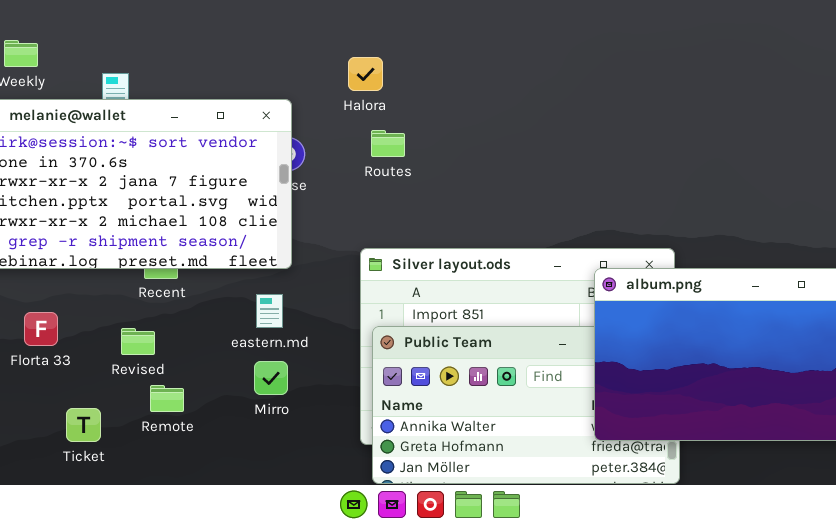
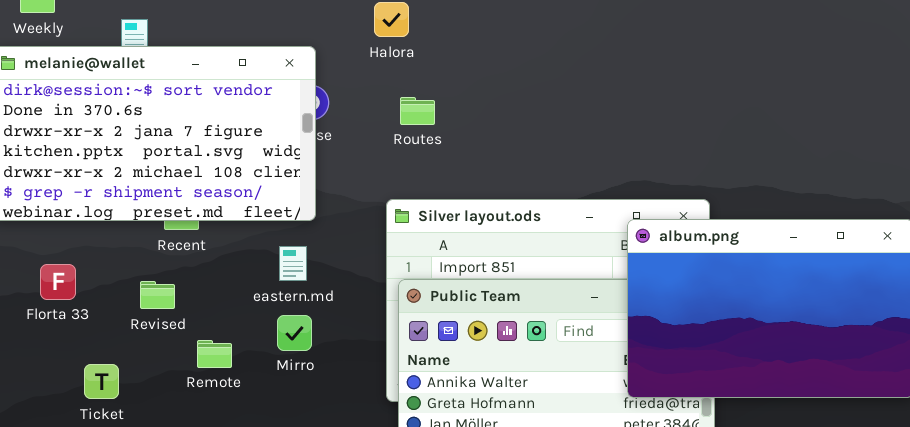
Routes: [371,130,405,157] -> [400,97,435,125], moved
Remote: [150,385,184,412] -> [197,340,232,368], moved

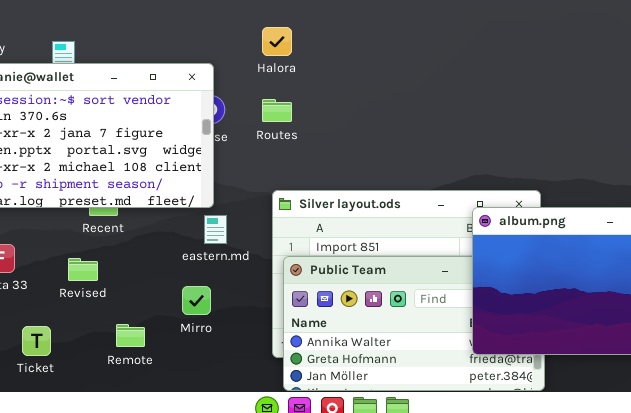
Routes: [400,97,435,125] -> [262,99,292,122], moved
eastern.md: [279,246,307,281] -> [204,215,227,244], moved
Remote: [197,340,232,368] -> [116,324,145,347], moved

